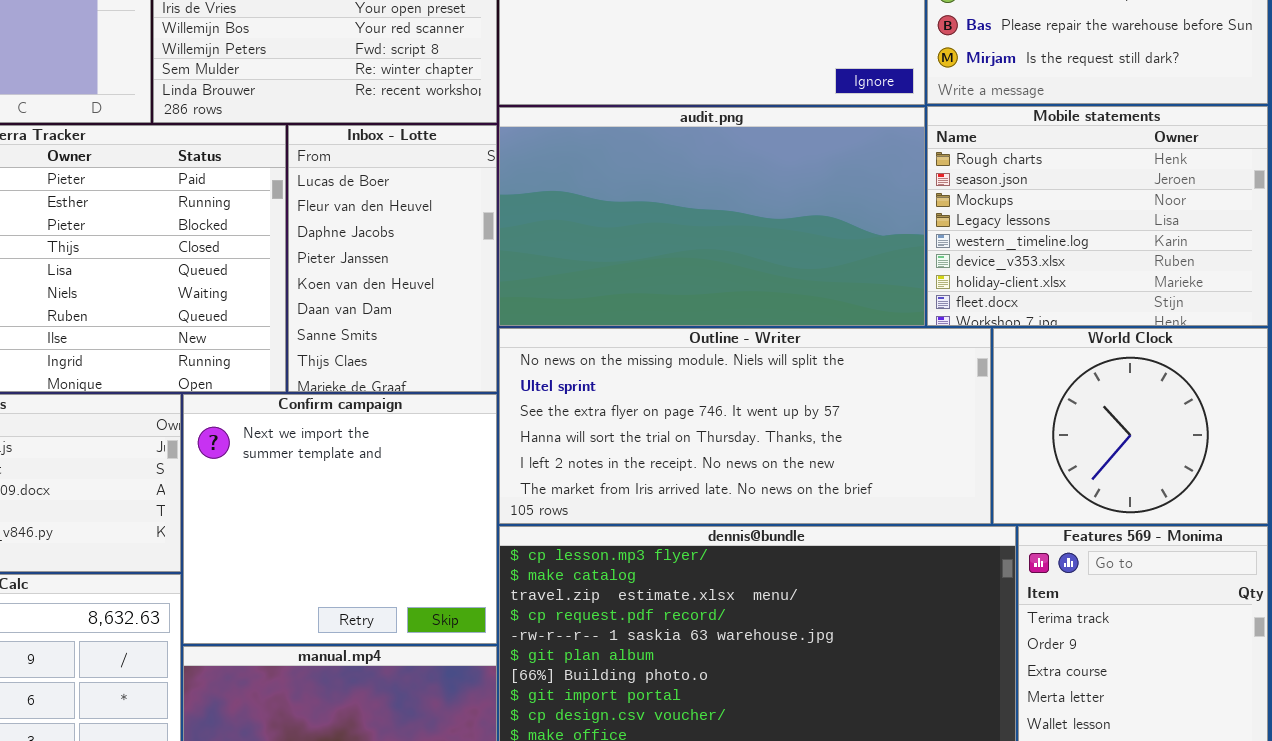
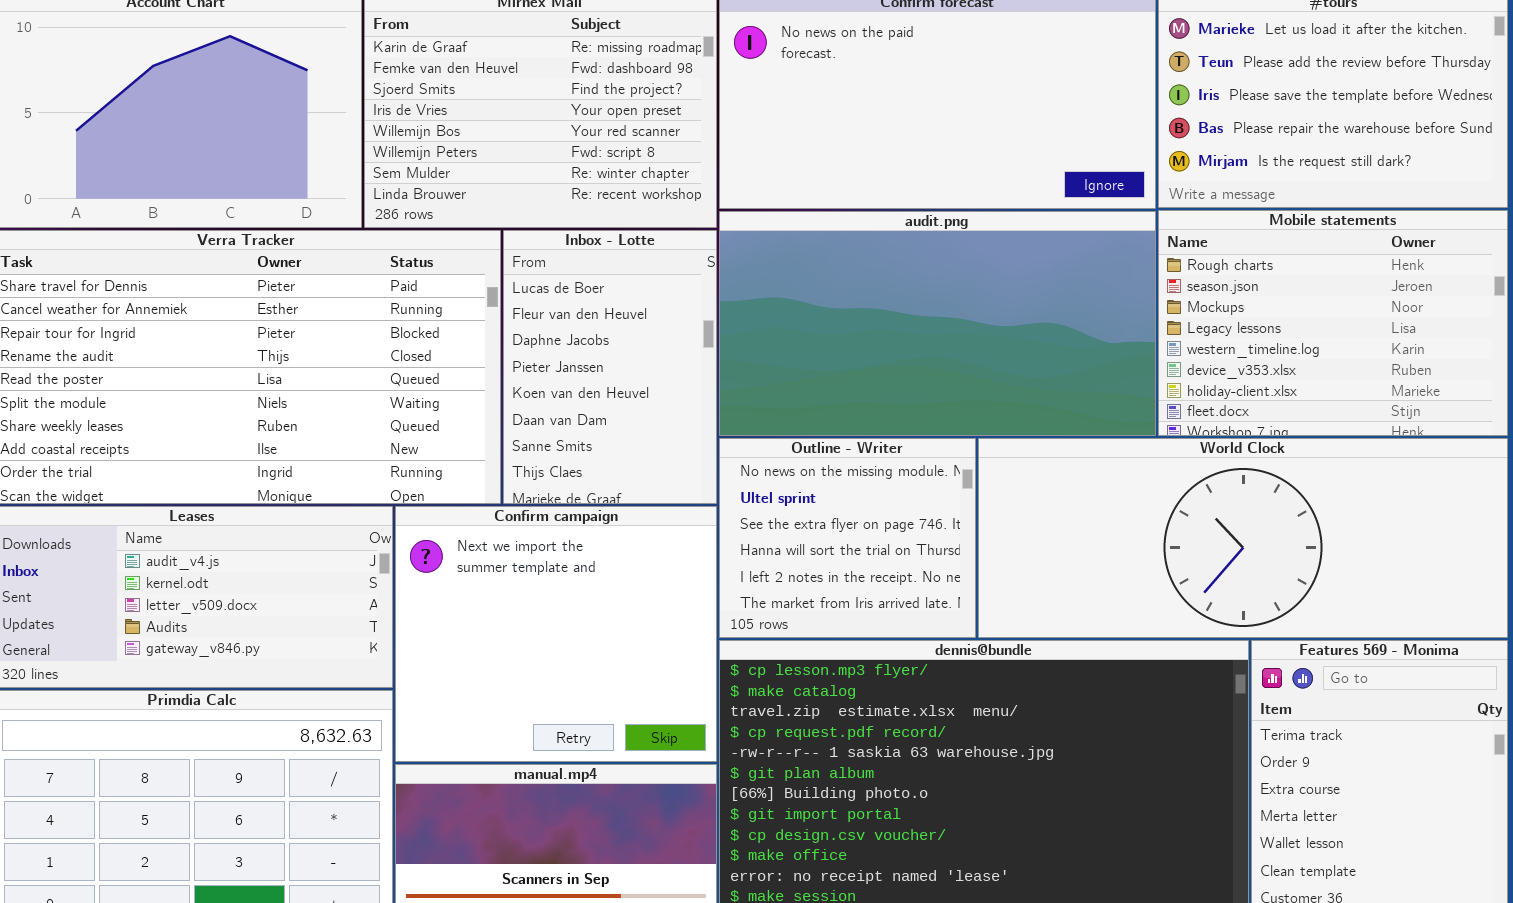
Outline - Writer: [499,328,991,524] -> [719,438,976,638], resized
World Clock: [993,328,1268,524] -> [978,438,1508,638], resized

